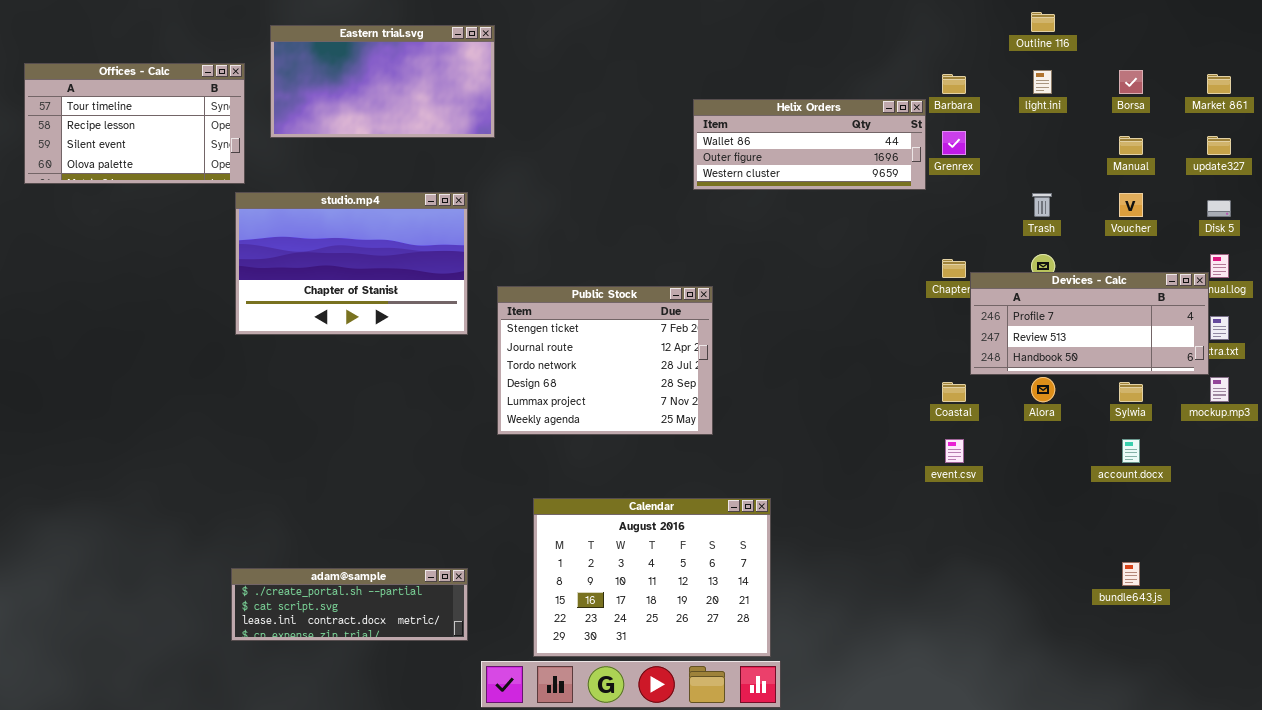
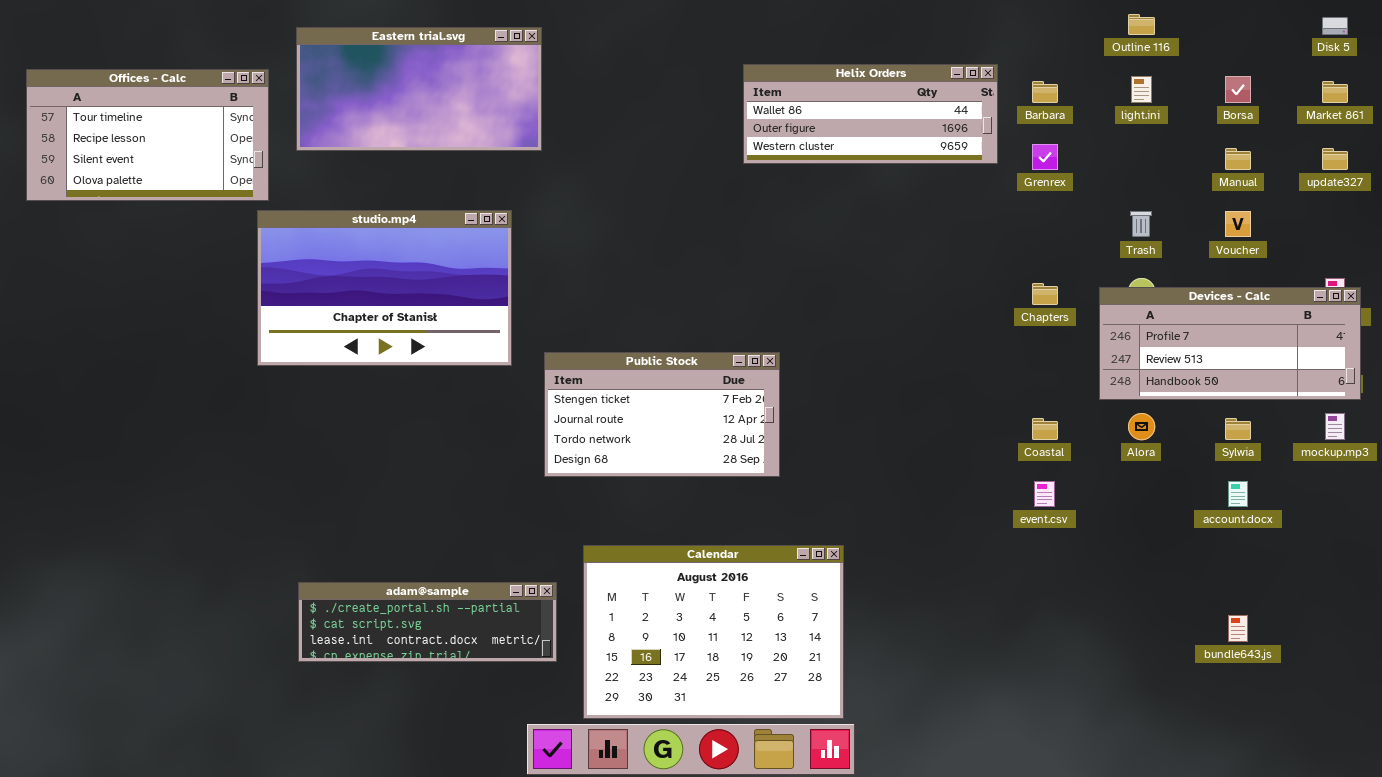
Helix Orders: [693,99,926,190] -> [743,64,998,164], moved
Disk 5: [1207,200,1231,217] -> [1322,17,1348,35], moved
Devices - Calc: [970,272,1209,375] -> [1099,287,1361,400], moved
Public Stock: [497,286,713,435] -> [544,352,780,477], resized
adam@sample: [231,568,468,641] -> [298,582,557,662], moved

